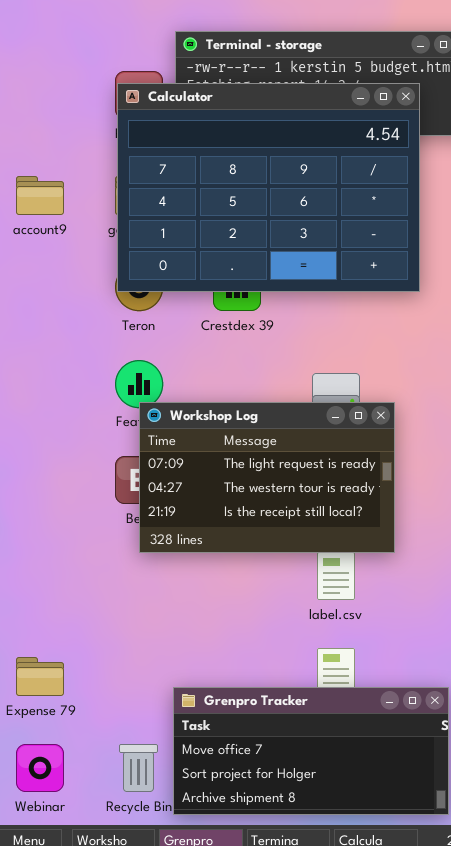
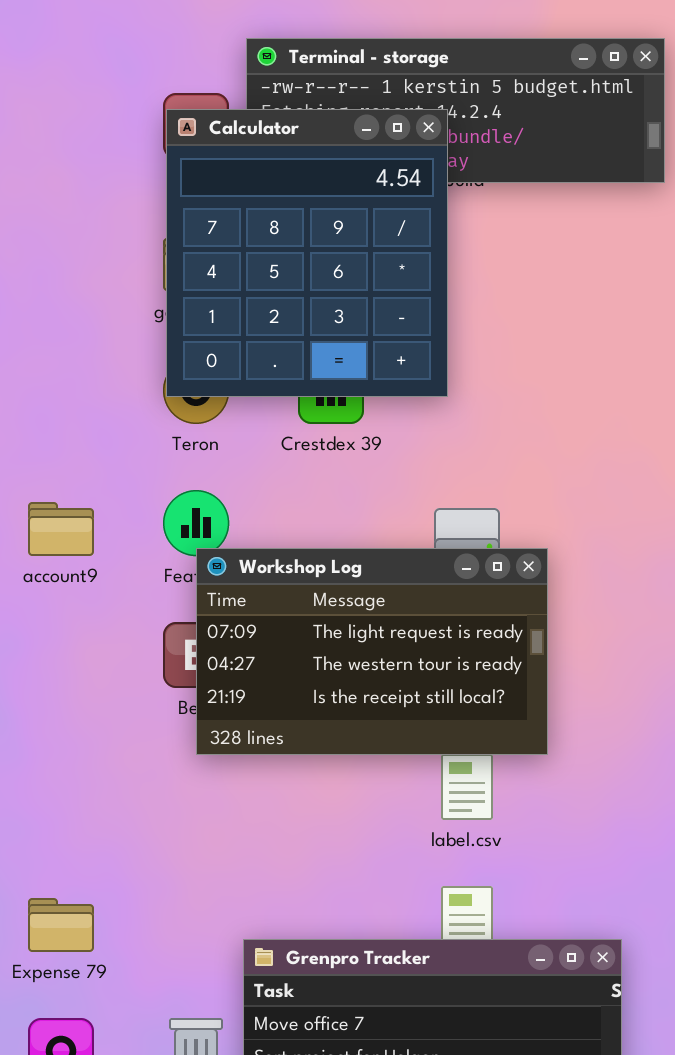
Calculator: [117,83,420,292] -> [166,109,448,397], resized
account9: [16,176,64,215] -> [28,502,94,556], moved

